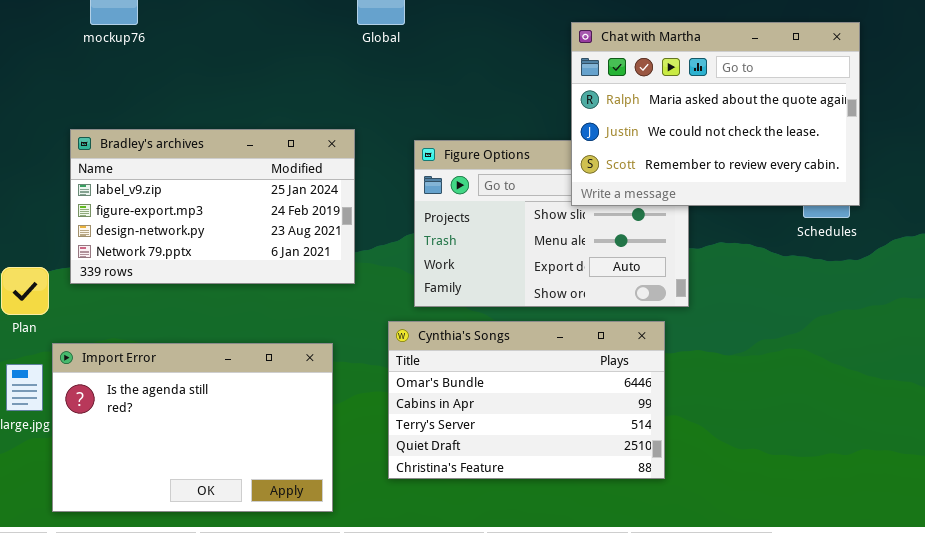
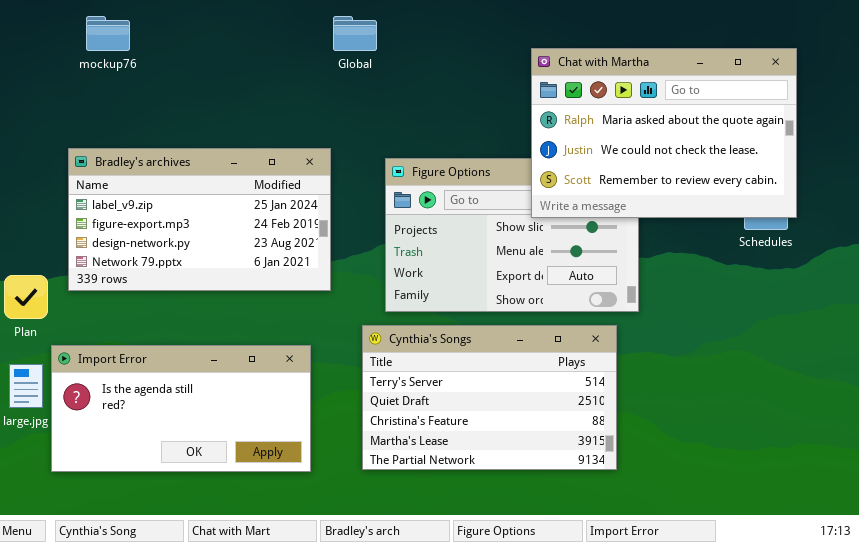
Cynthia's Songs: [388,321,665,479] -> [362,325,617,470], scrolled down 2 rows
Import Error: [52,343,333,512] -> [51,345,311,472], resized

